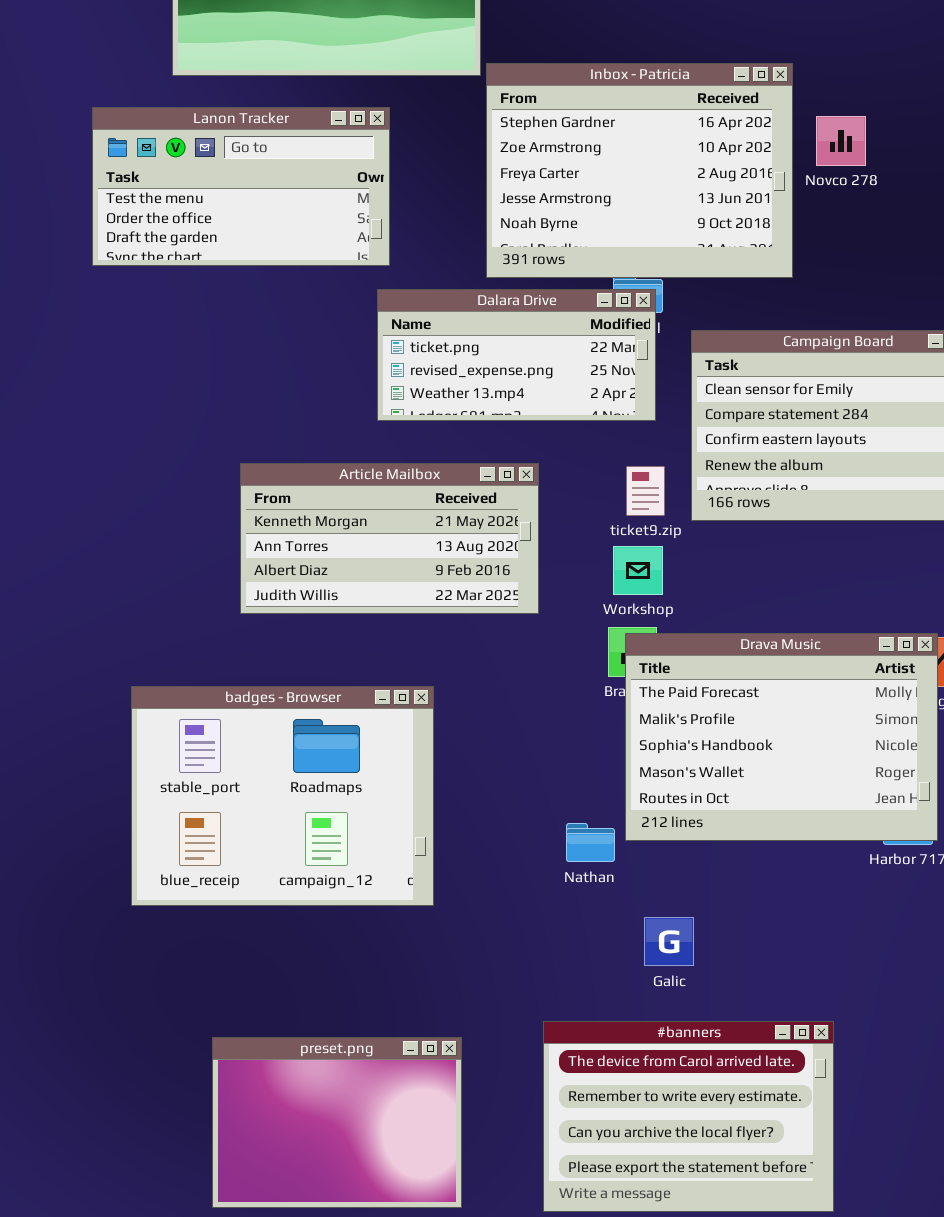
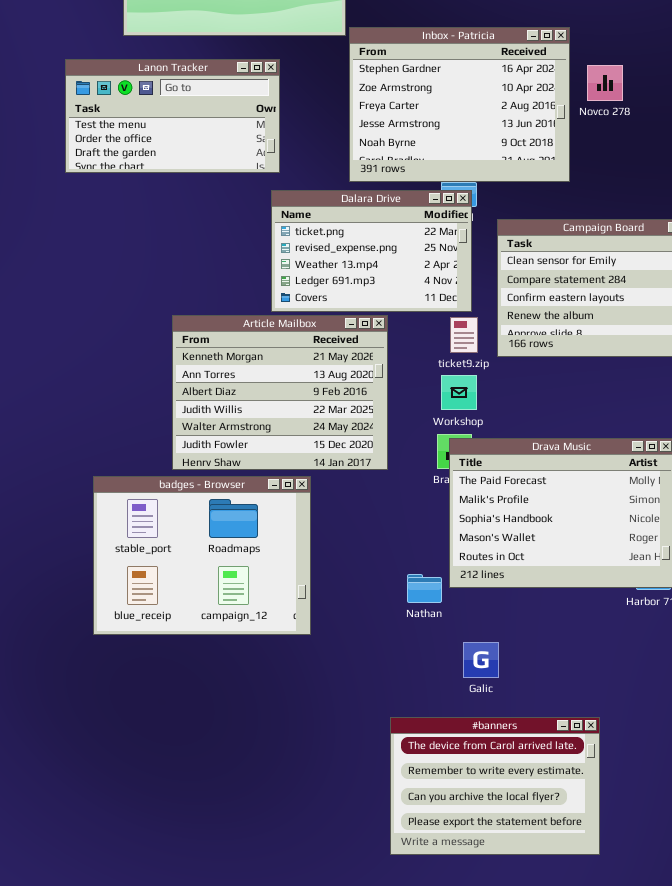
Dalara Drive: [377,289,656,421] -> [271,190,472,312], resized
Article Mailbox: [240,463,539,614] -> [172,315,388,470], resized
preset.png: [212,1037,462,1208] -> none, closed

